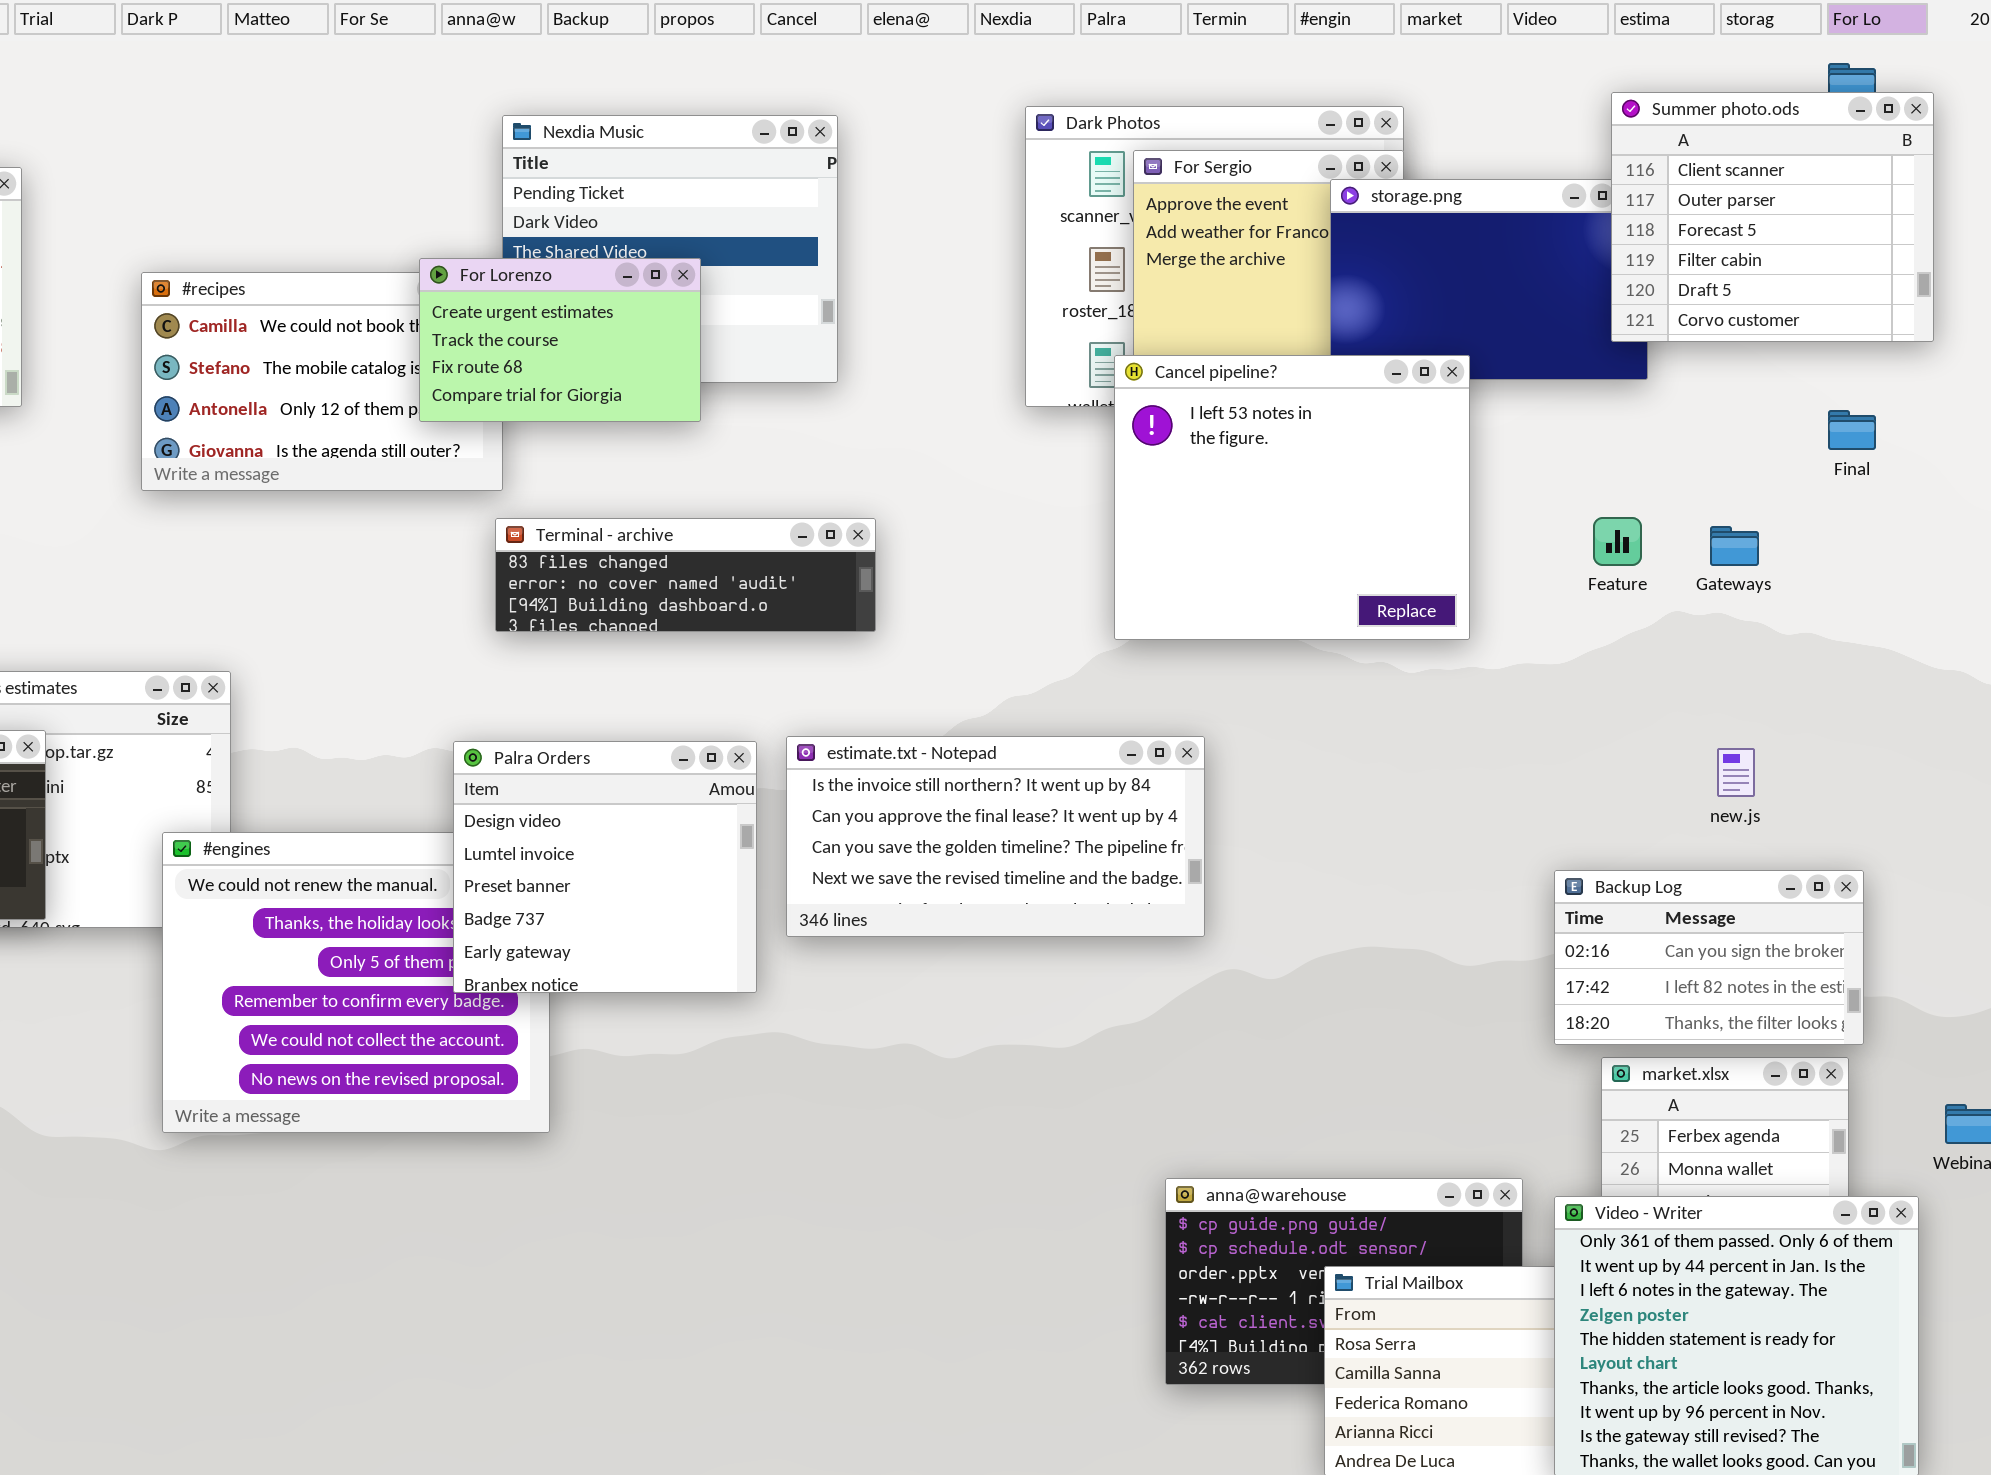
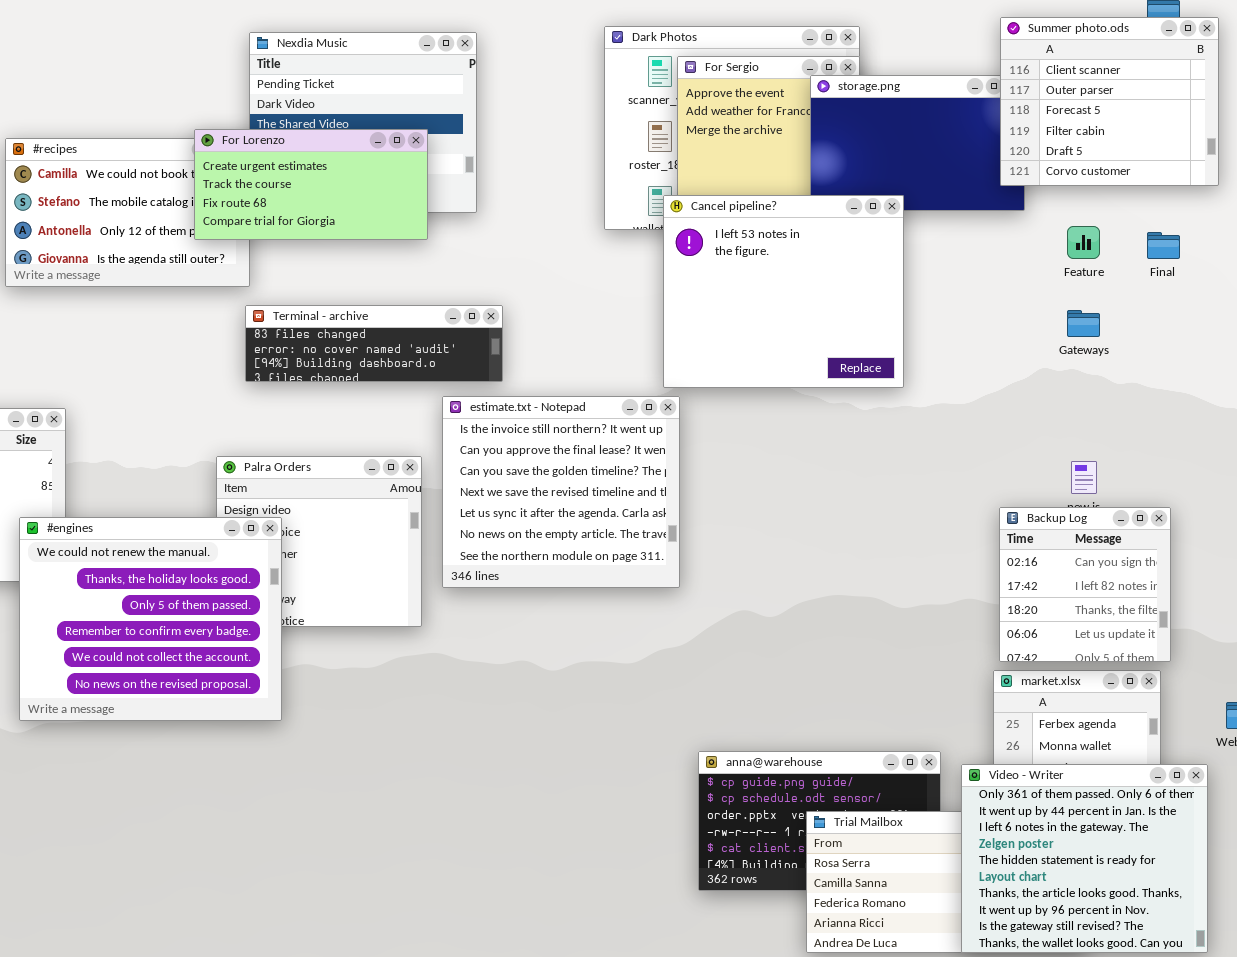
For Lorenzo: [419,258,701,422] -> [194,129,428,240], resized
Feature: [1593,517,1642,566] -> [1067,226,1100,259], moved
estimate.txt - Notepad: [786,736,1205,937] -> [442,396,680,588], resized
#engines: [162,832,550,1133] -> [19,517,282,721], raised
Backup Log: [1554,870,1864,1045] -> [999,507,1171,662], resized

